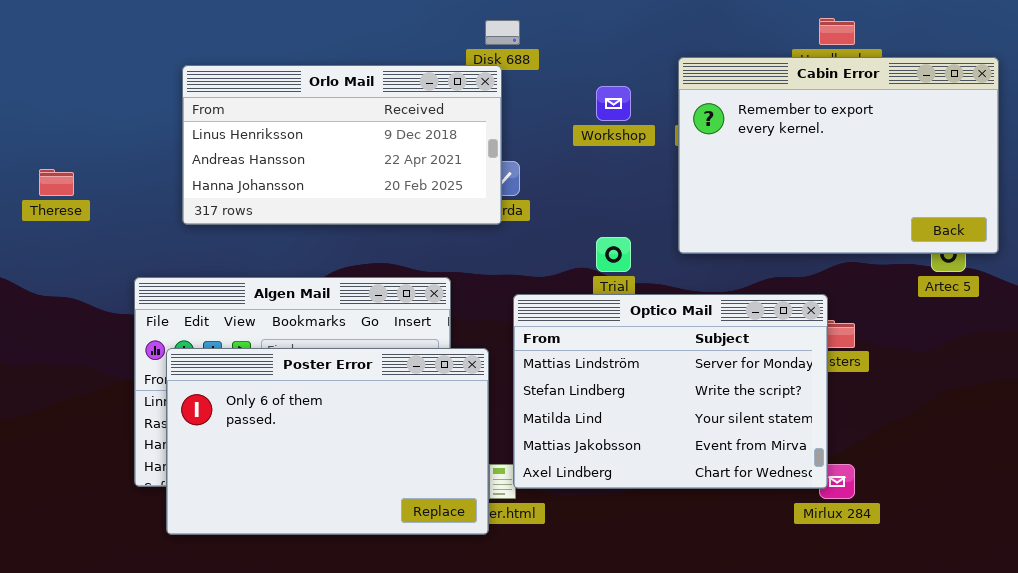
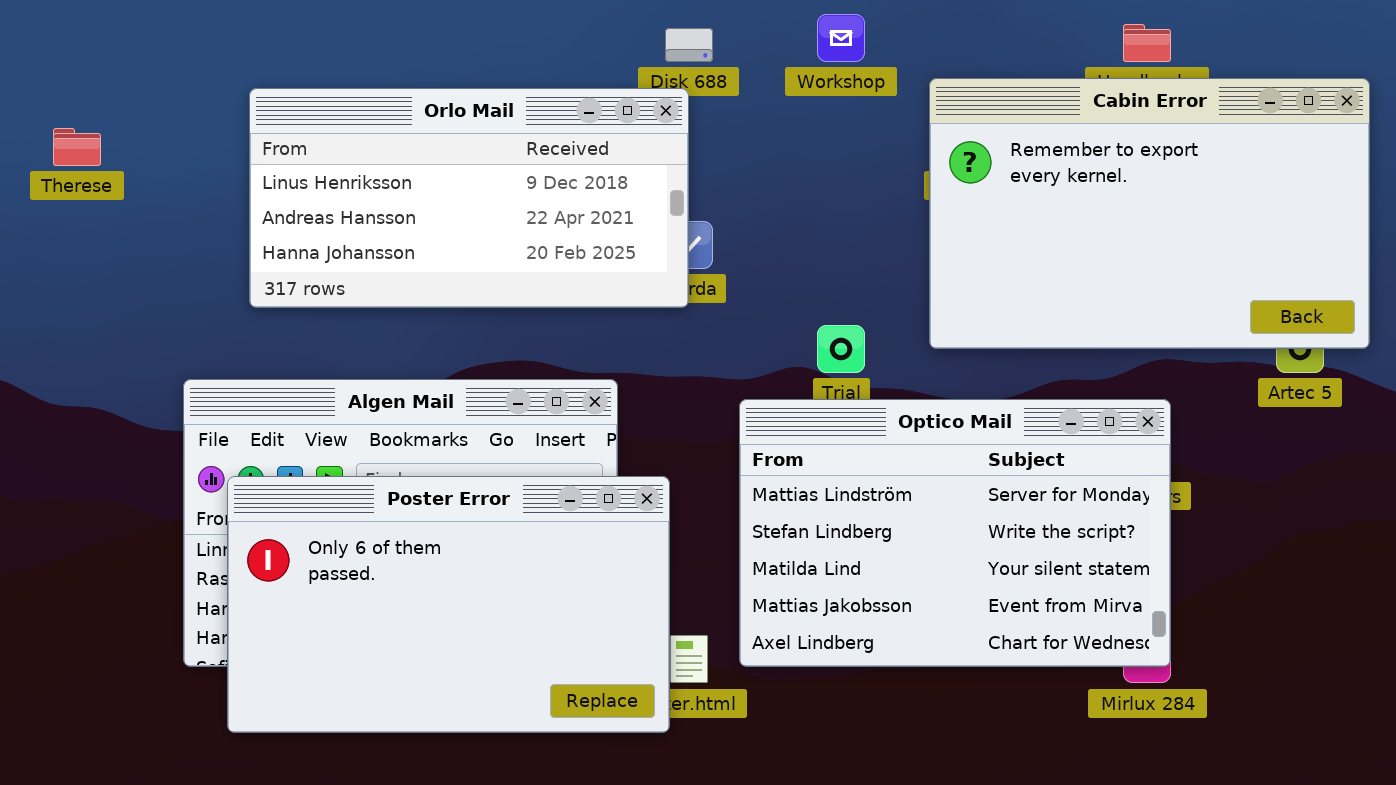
Workshop: [596,86,631,121] -> [817,14,865,62], moved
Therese: [39,169,74,196] -> [53,128,101,166], moved
Optico Mail: [513,294,828,489] -> [739,399,1171,667], moved

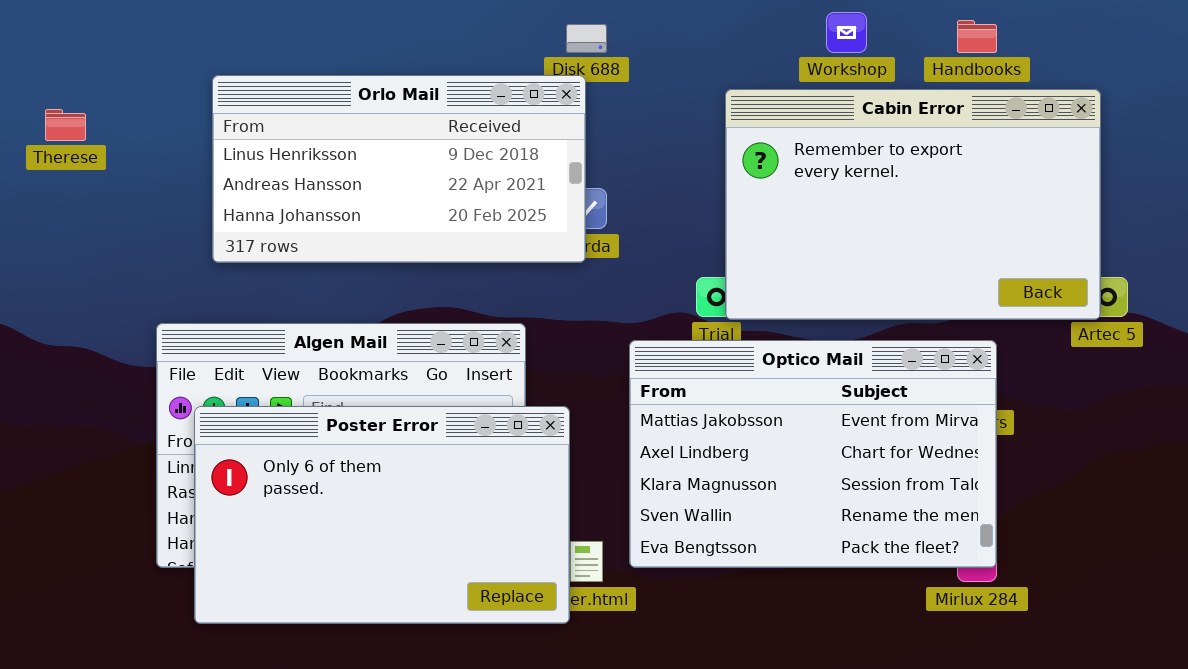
Workshop: [817,14,865,62] -> [826,12,867,53], moved
Cabin Error: [929,78,1370,349] -> [725,89,1101,320], moved
Optico Mail: [739,399,1171,667] -> [629,340,997,568], scrolled down 3 rows

